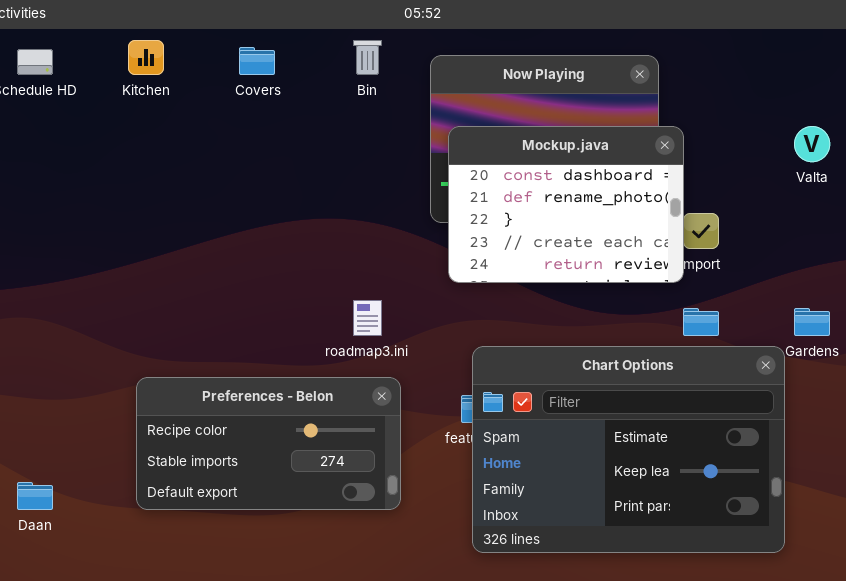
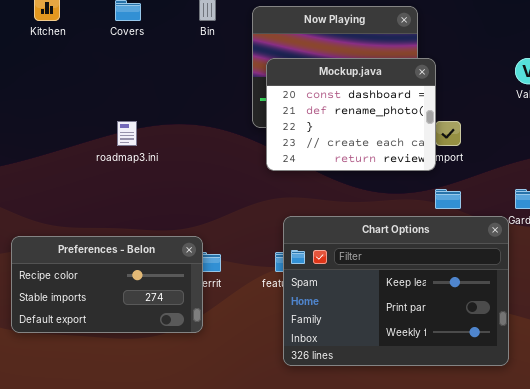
roadmap3.ini: [353,300,382,336] -> [117,121,137,146], moved
Chart Options: [472,346,785,553] -> [283,216,509,366], scrolled down 1 row
Preferences - Belon: [136,377,401,510] -> [11,236,203,333], moved

